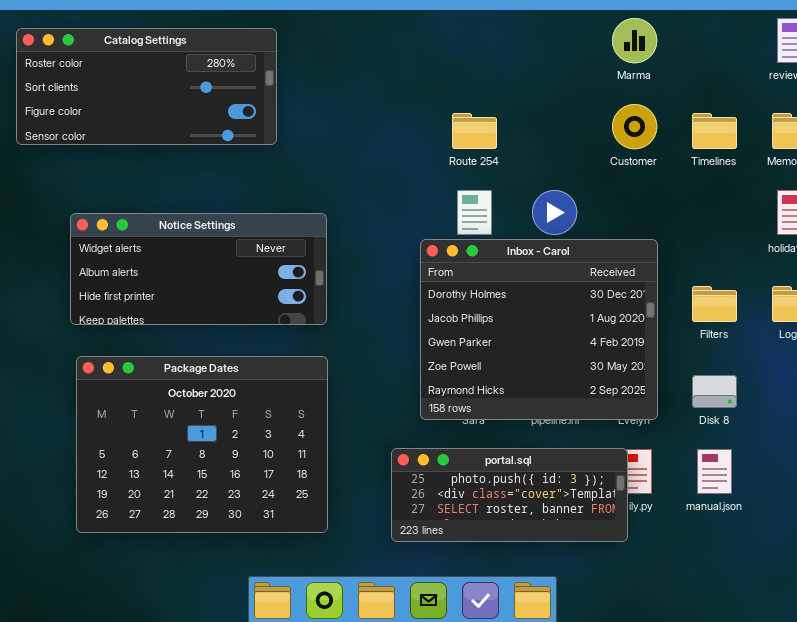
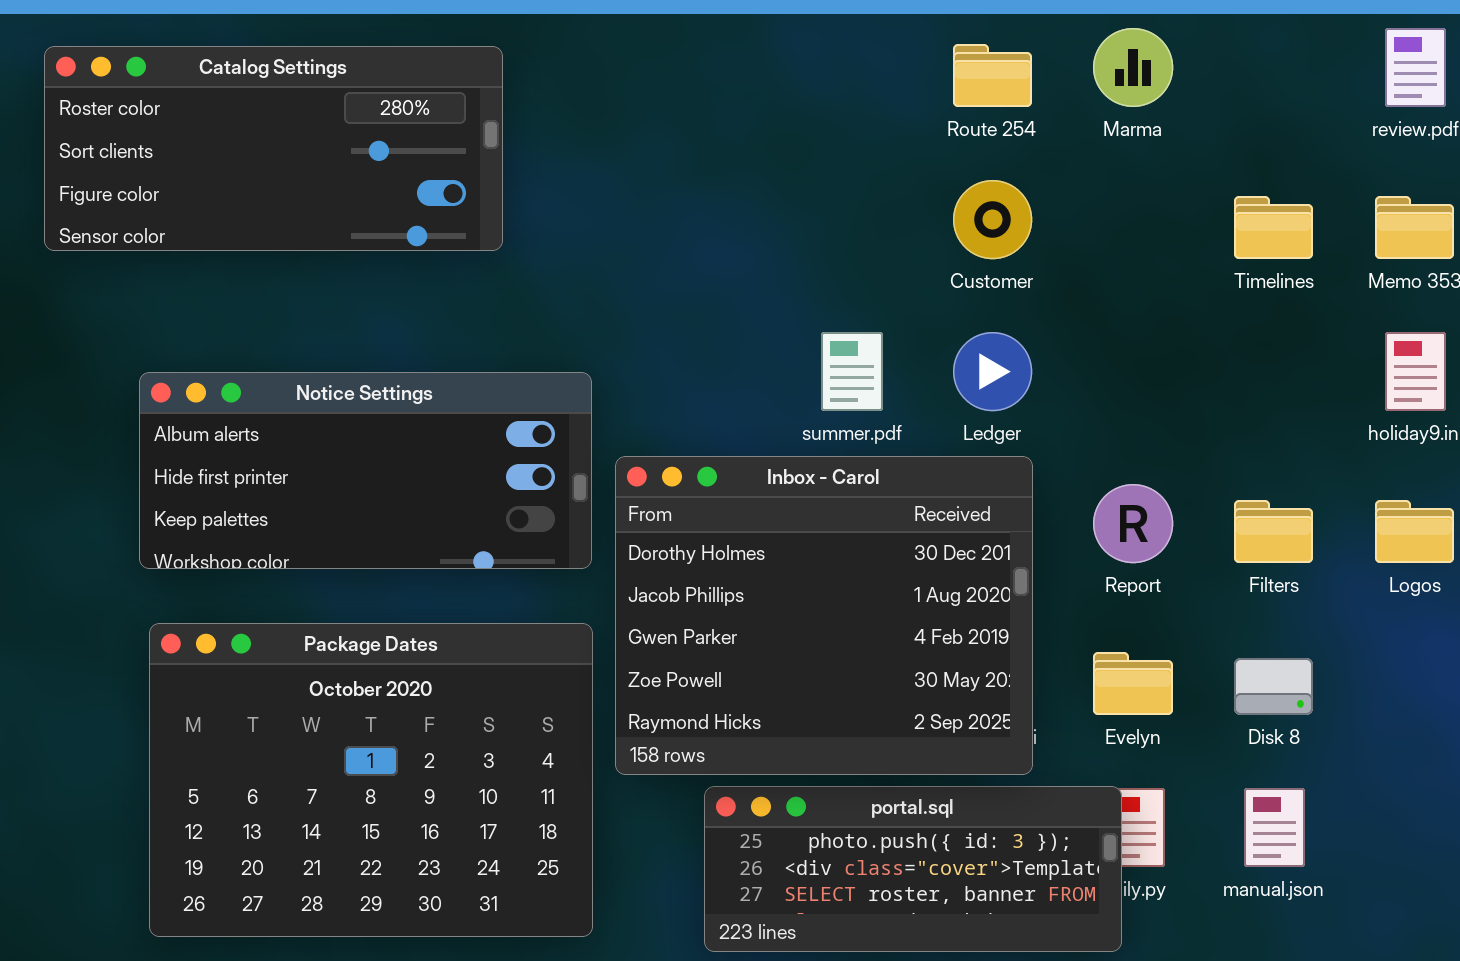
Customer: [612,104,657,149] -> [953,180,1032,259], moved
Route 254: [452,113,497,149] -> [953,44,1032,107], moved
Notice Settings: [70,213,327,325] -> [139,372,592,569], scrolled down 1 row
Inbox - Carol: [420,239,658,420] -> [615,456,1033,775], moved

